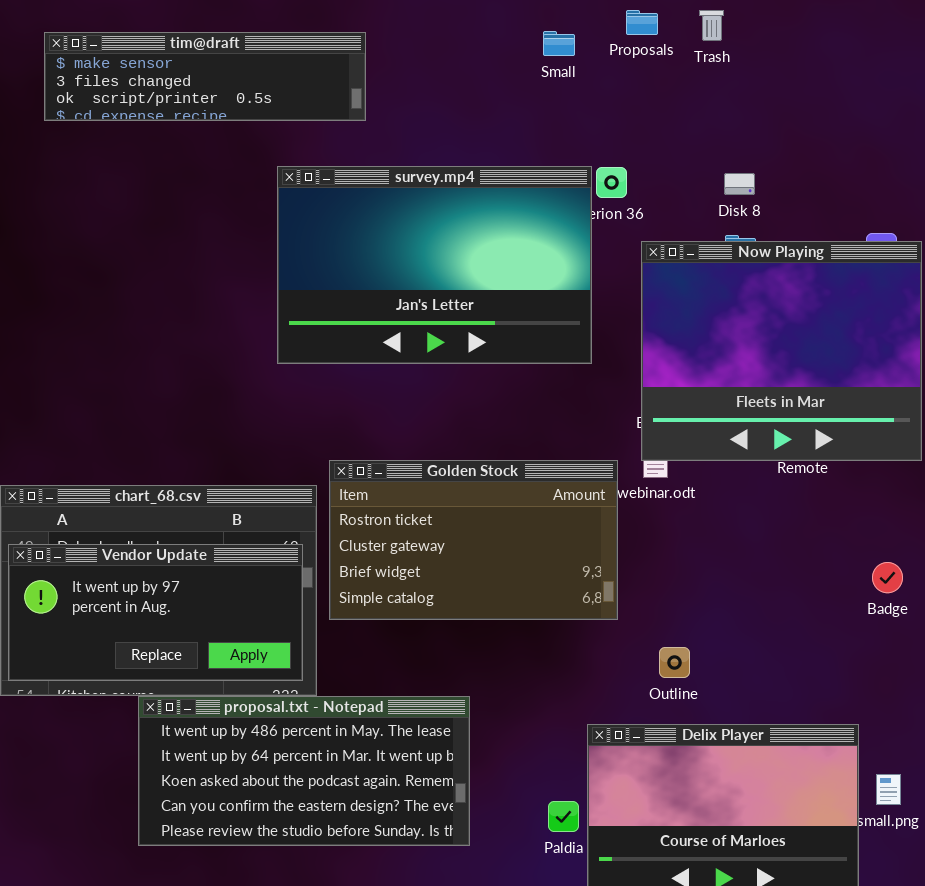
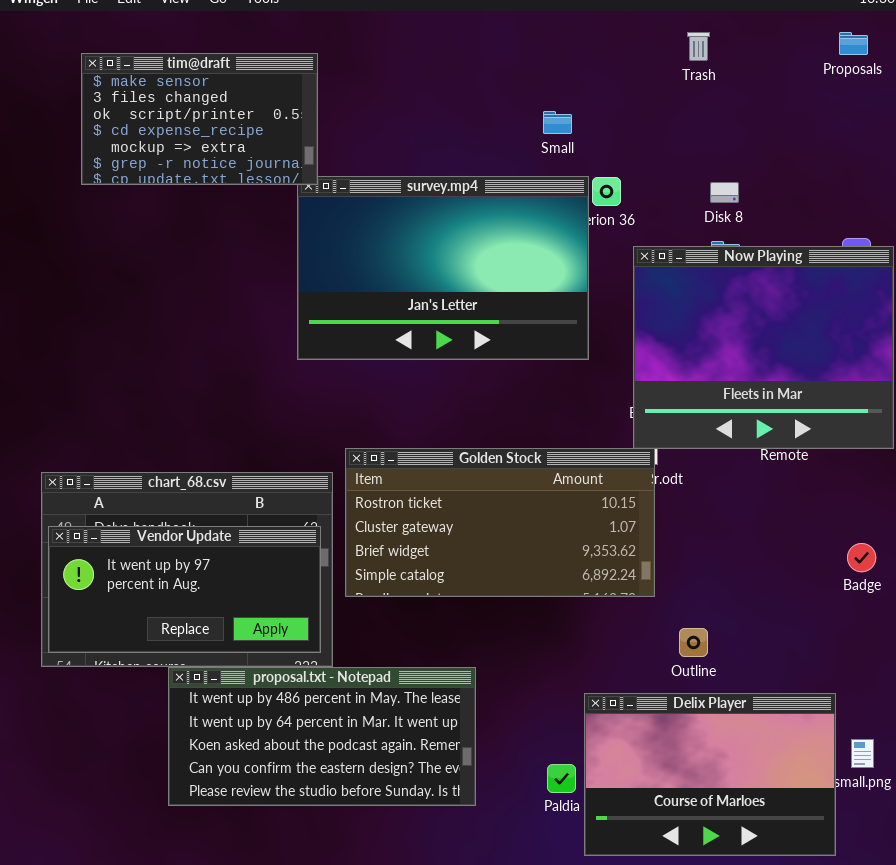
Proposals: [626,10,658,35] -> [839,32,868,55], moved
Small: [543,31,575,56] -> [543,111,572,134], moved
tim@draft: [44,32,366,121] -> [81,53,318,185], resized
Golden Stock: [329,460,618,620] -> [345,448,655,597], resized
Outline: [659,647,690,678] -> [679,628,708,657], moved

